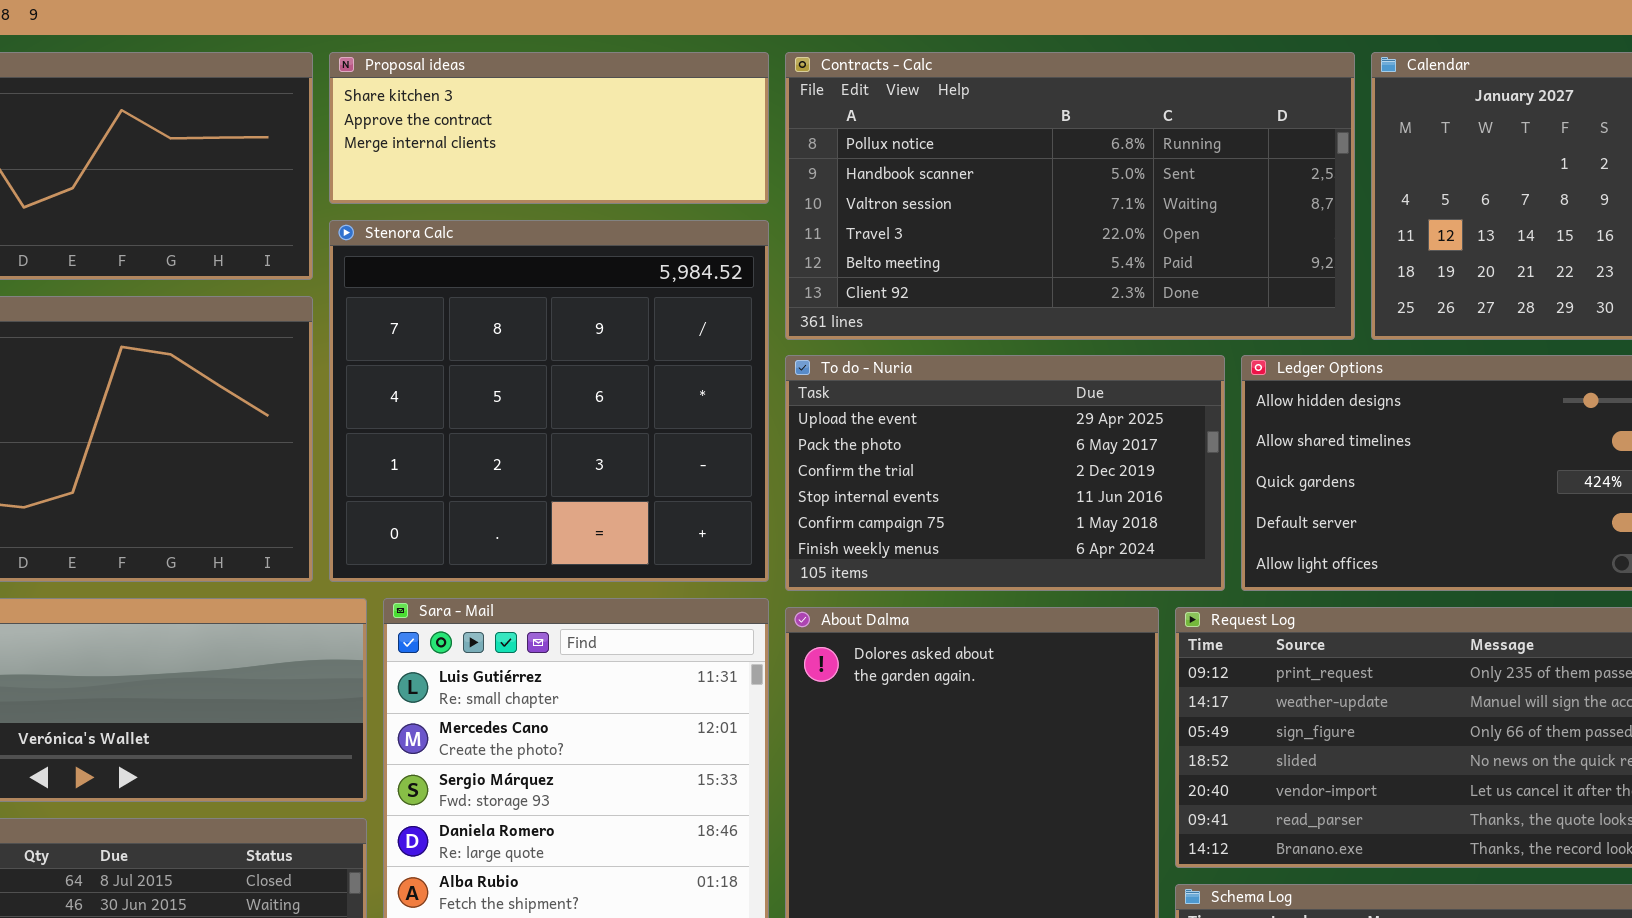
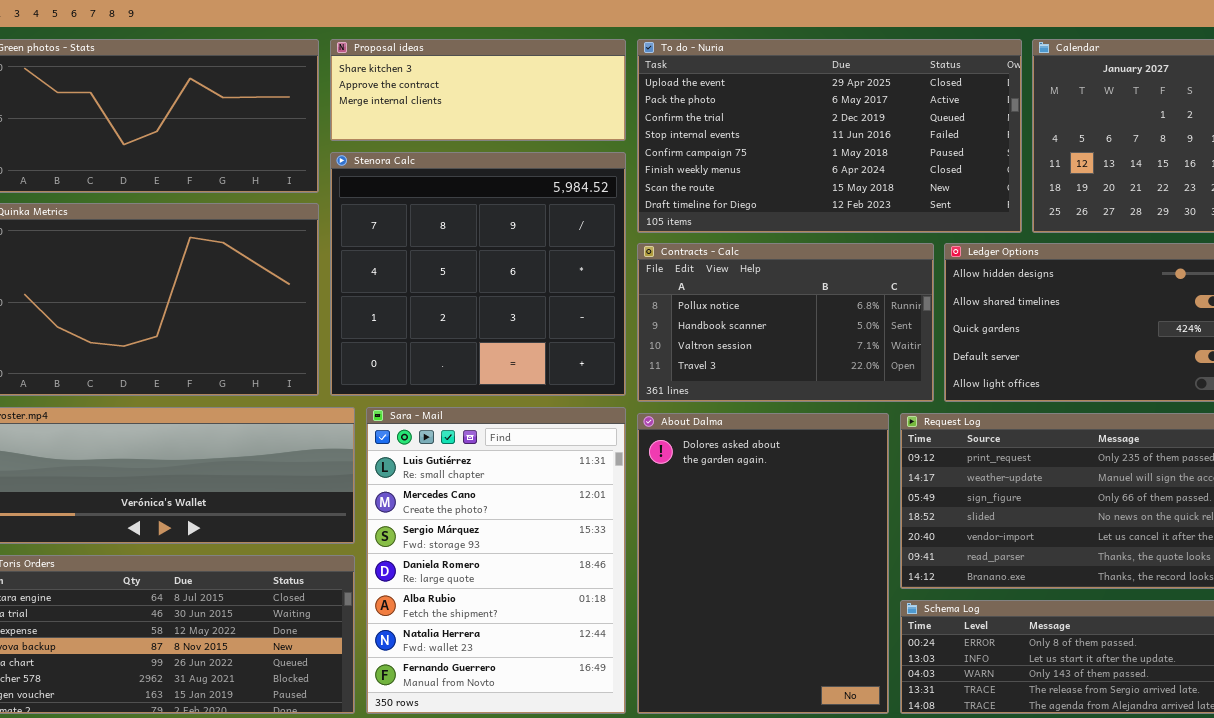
Contracts - Calc: [785,52,1355,340] -> [637,243,934,402], moved, resized
To do - Nuria: [785,355,1225,591] -> [637,39,1022,233], moved, resized

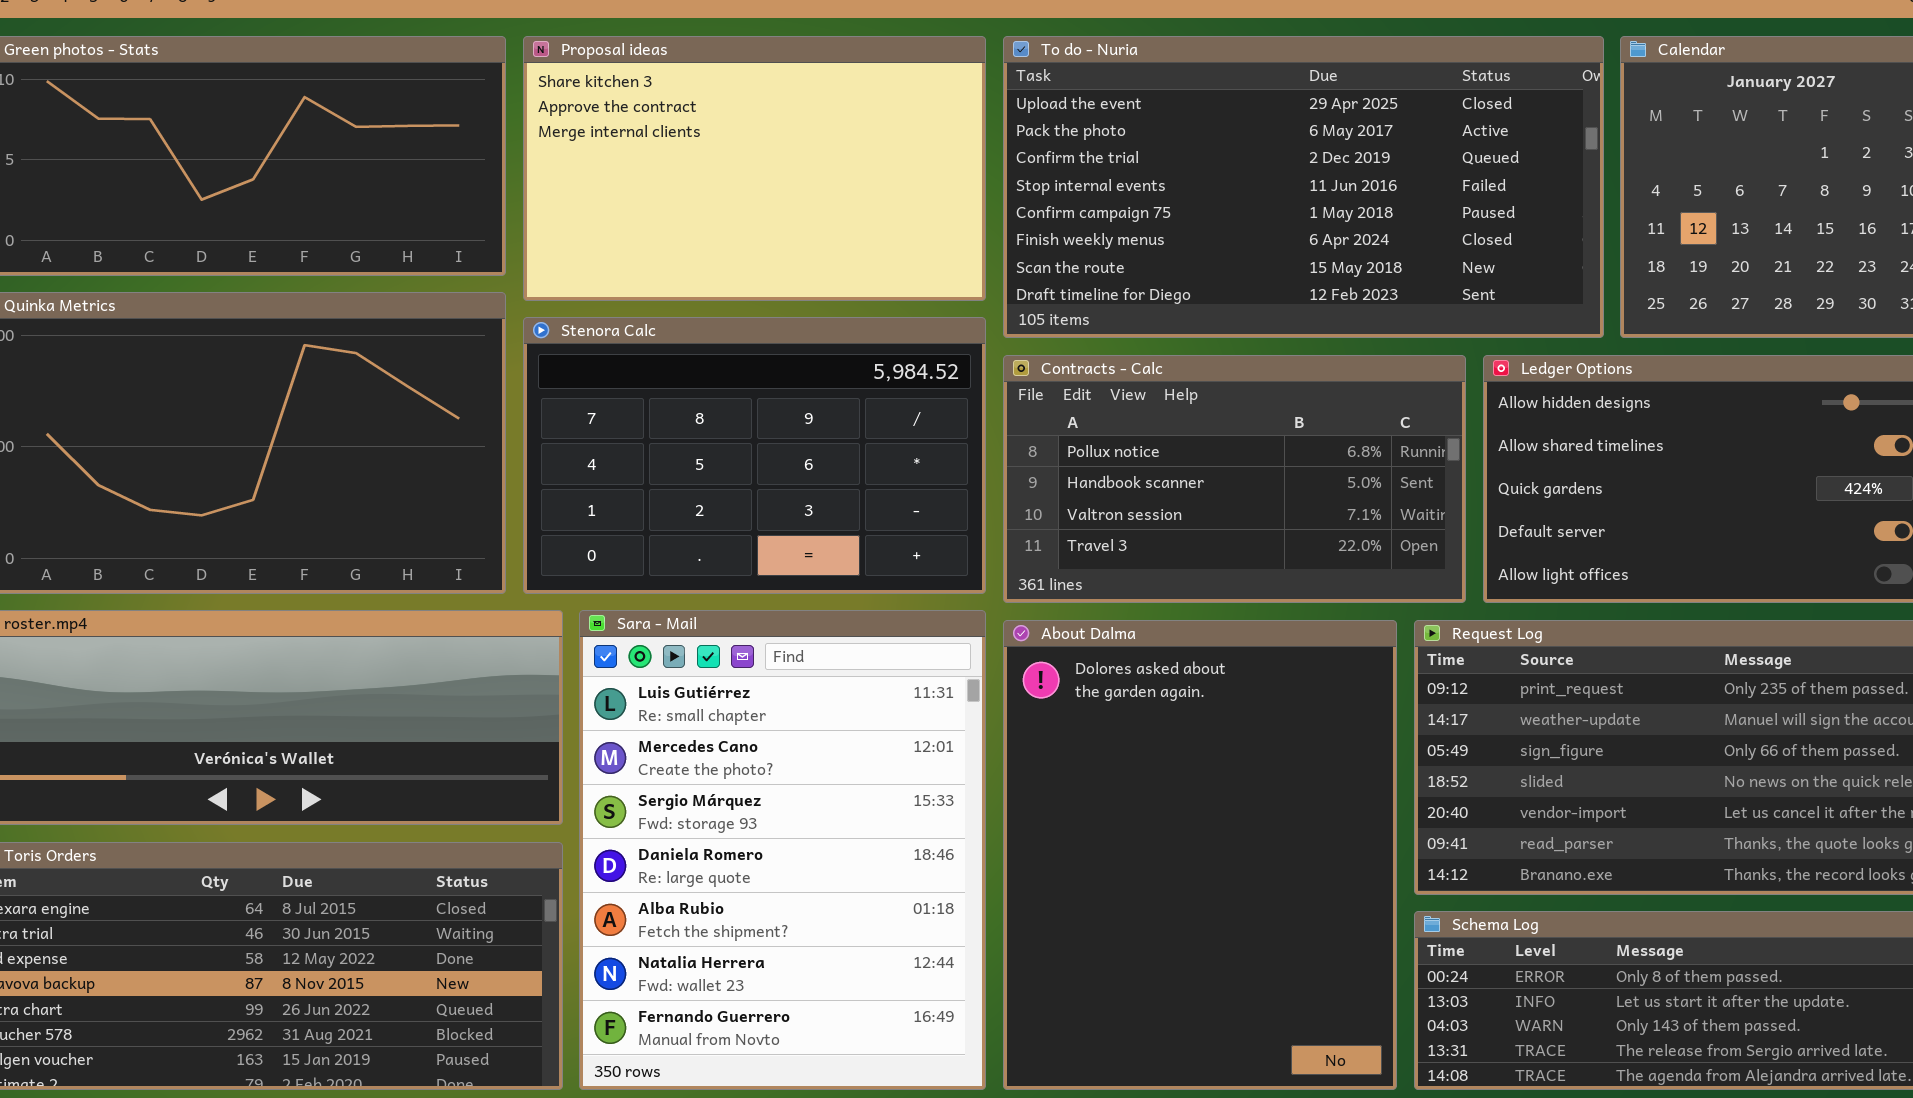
Proposal ideas: [330,39,626,141] -> [523,36,986,301], resized
Stenora Calc: [330,152,626,396] -> [523,317,986,594], resized

